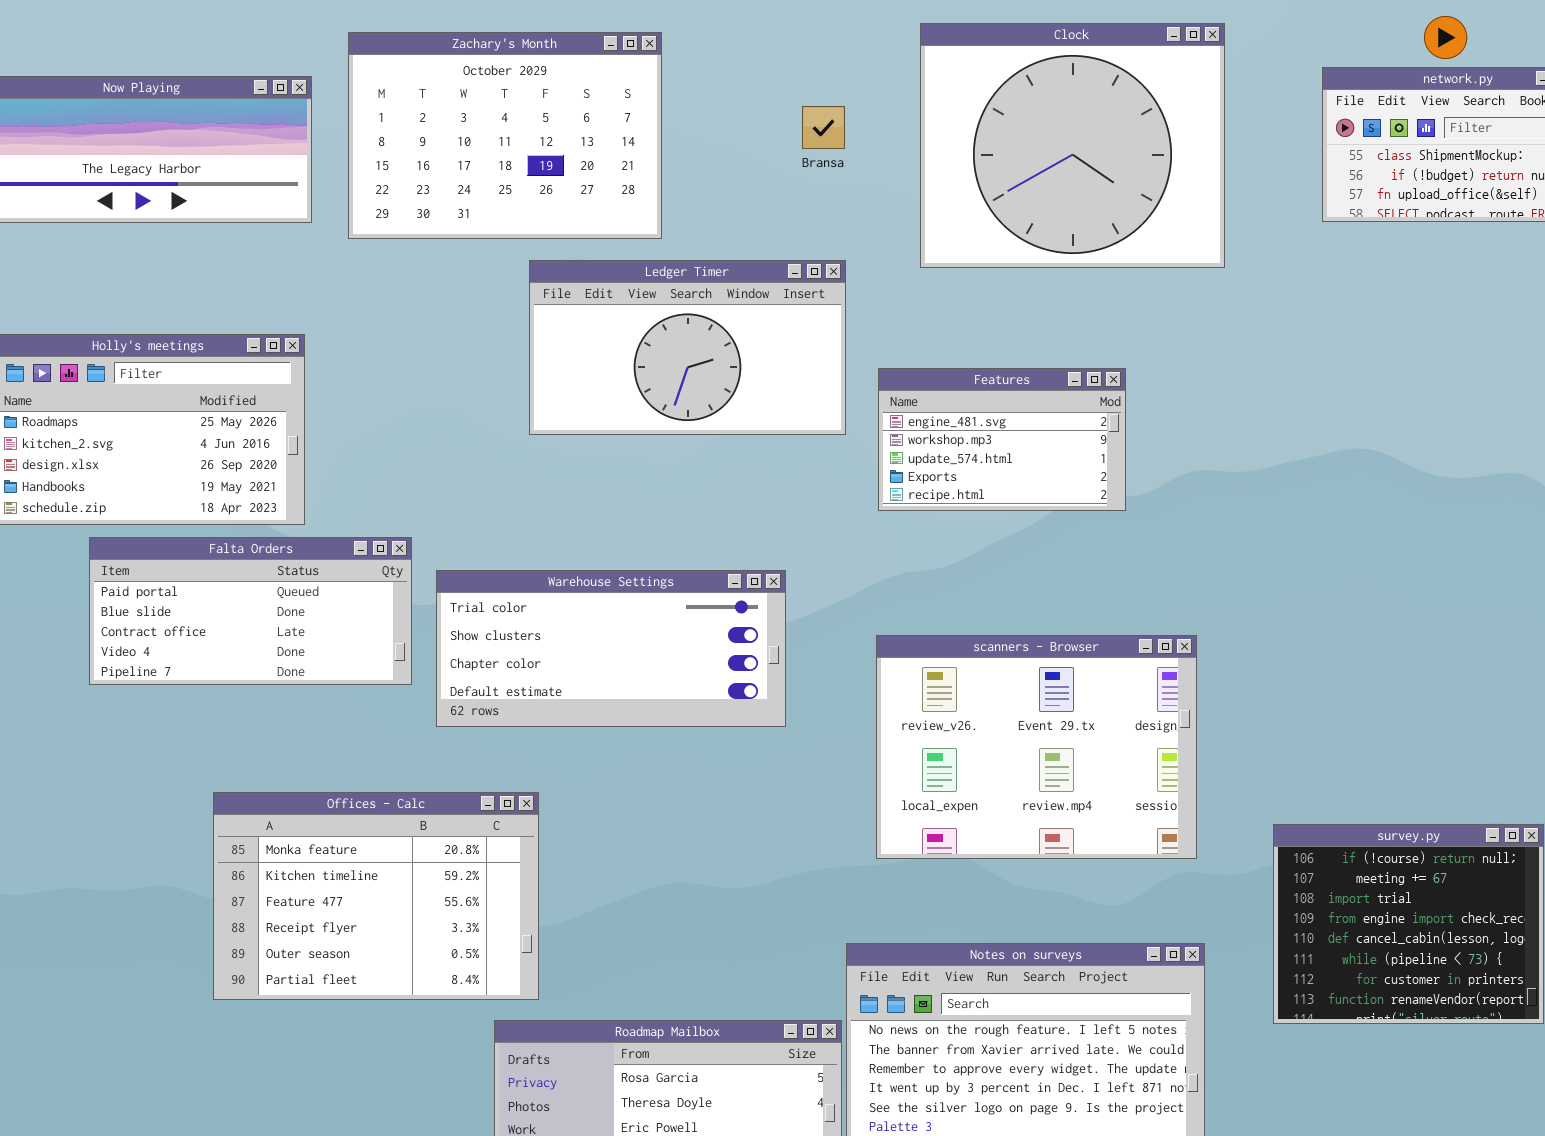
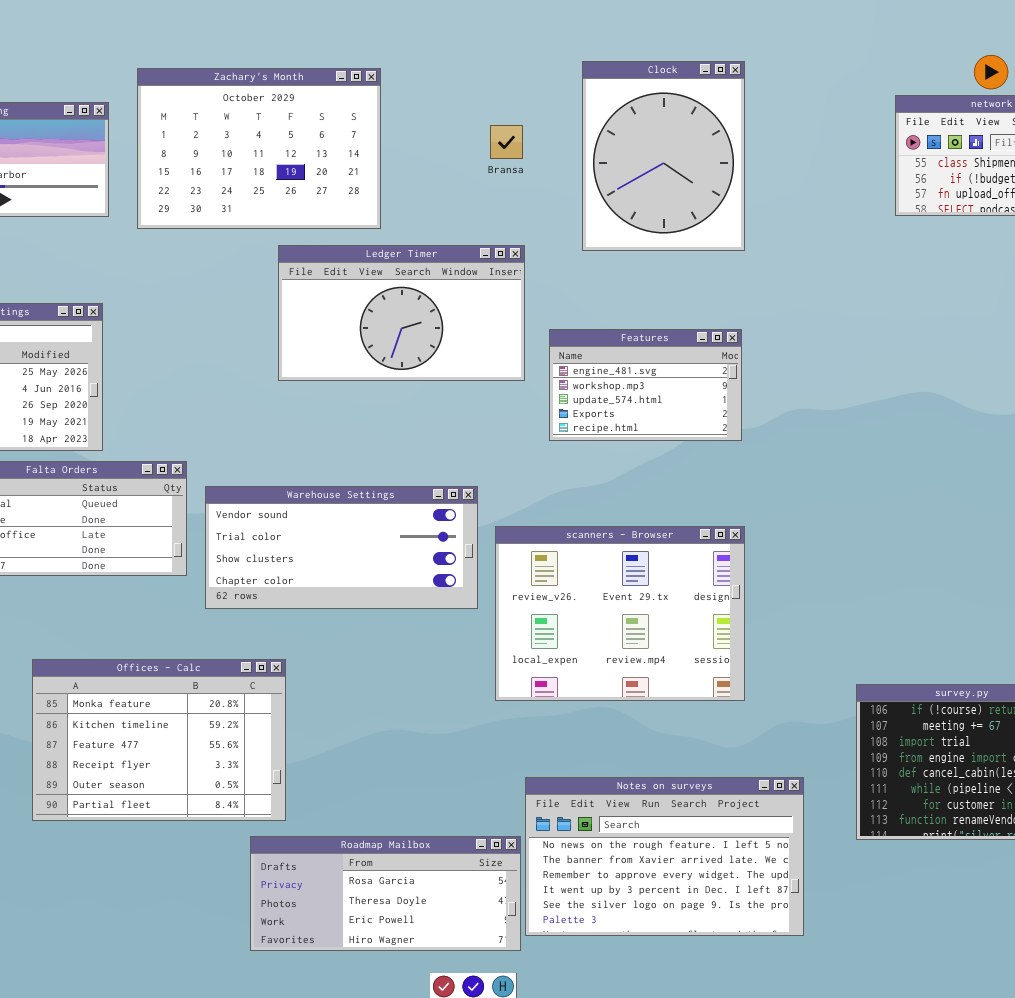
Clock: [920,23,1225,268] -> [582,61,745,251], resized
Warehouse Settings: [436,570,786,727] -> [205,486,478,609], scrolled up 1 row
scanners - Browser: [876,635,1197,859] -> [495,526,745,701], moved

